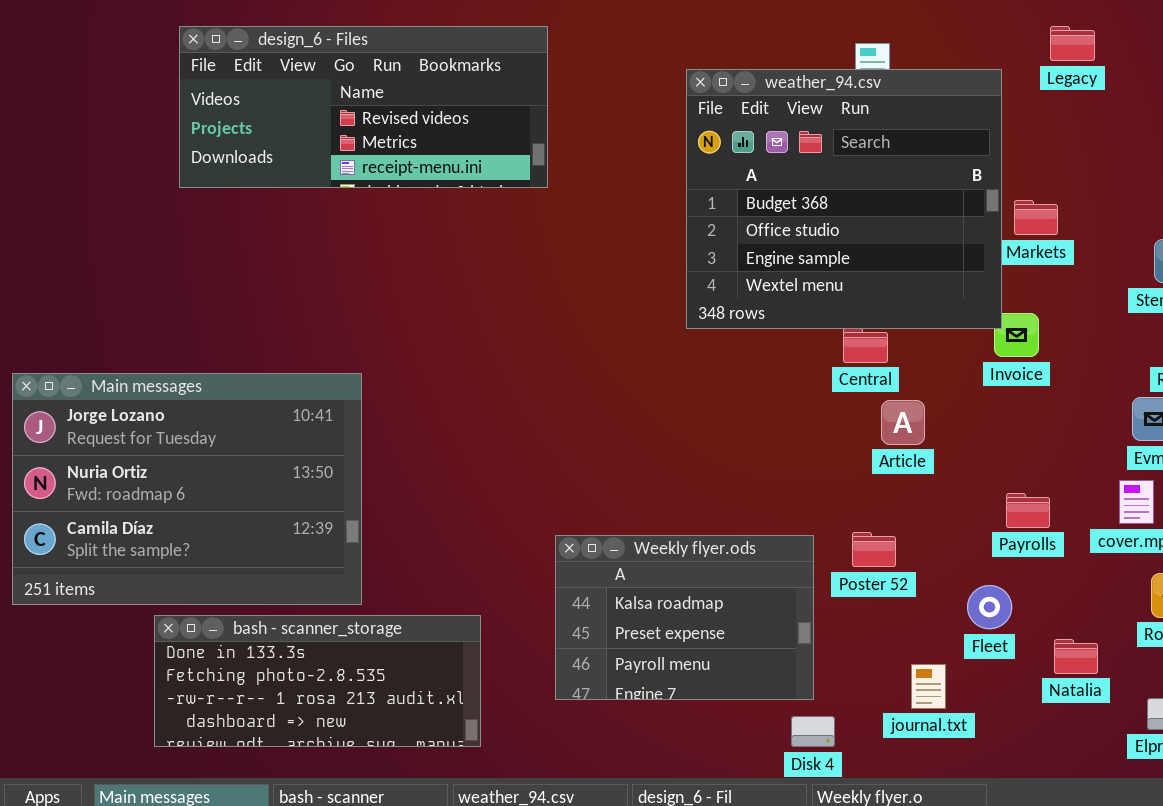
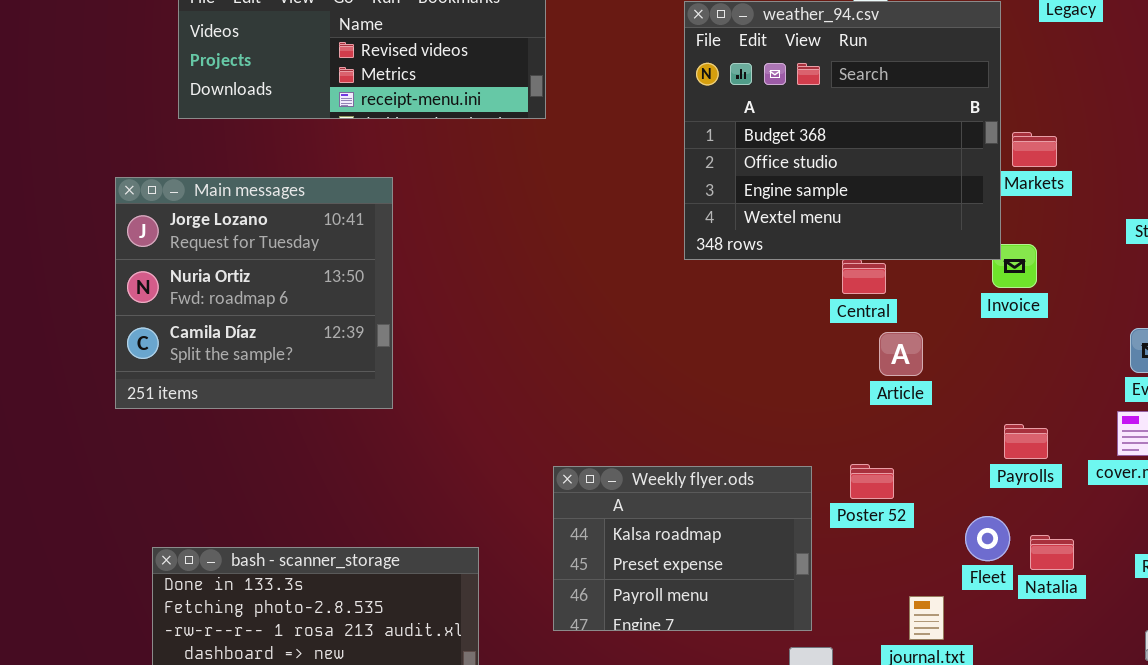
Main messages: [12,373,362,605] -> [115,177,393,409], moved, resized
Natalia: [1054,639,1098,674] -> [1030,535,1074,570], moved

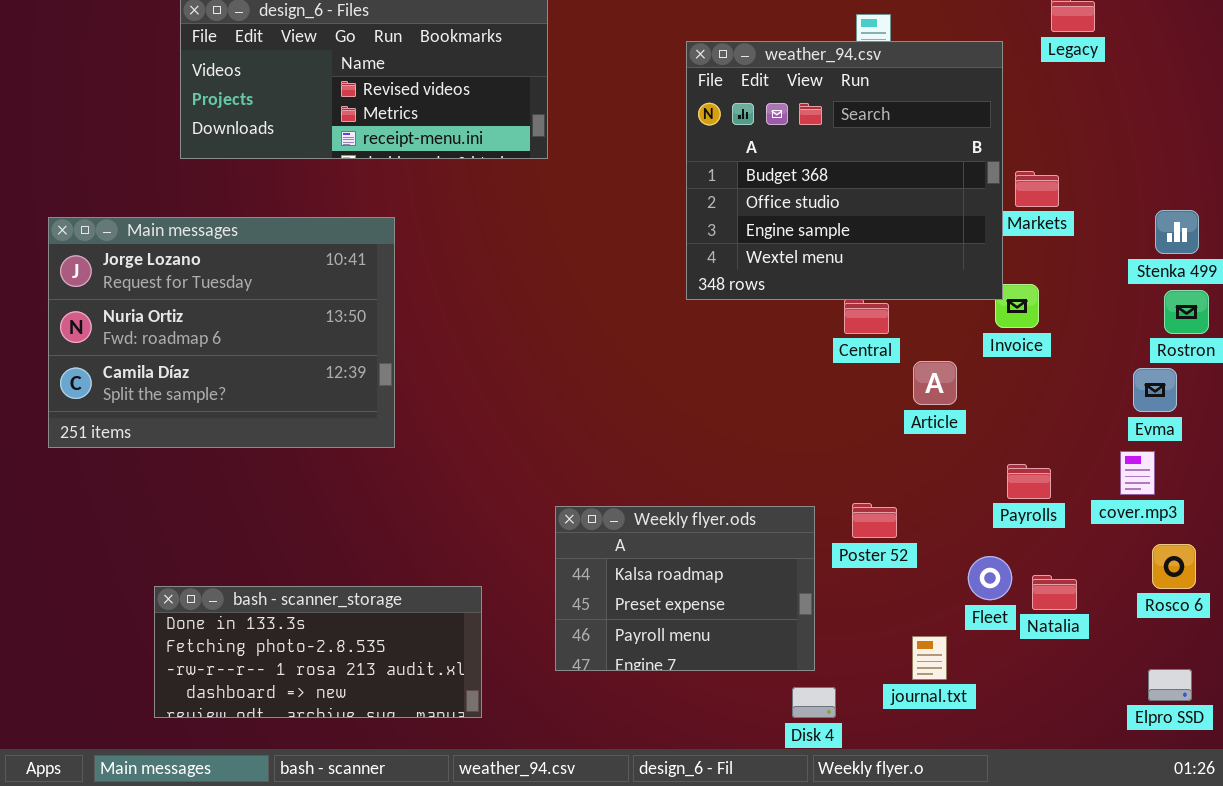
Main messages: [115,177,393,409] -> [48,217,395,448], resized
Article: [879,332,923,376] -> [913,361,957,405], moved

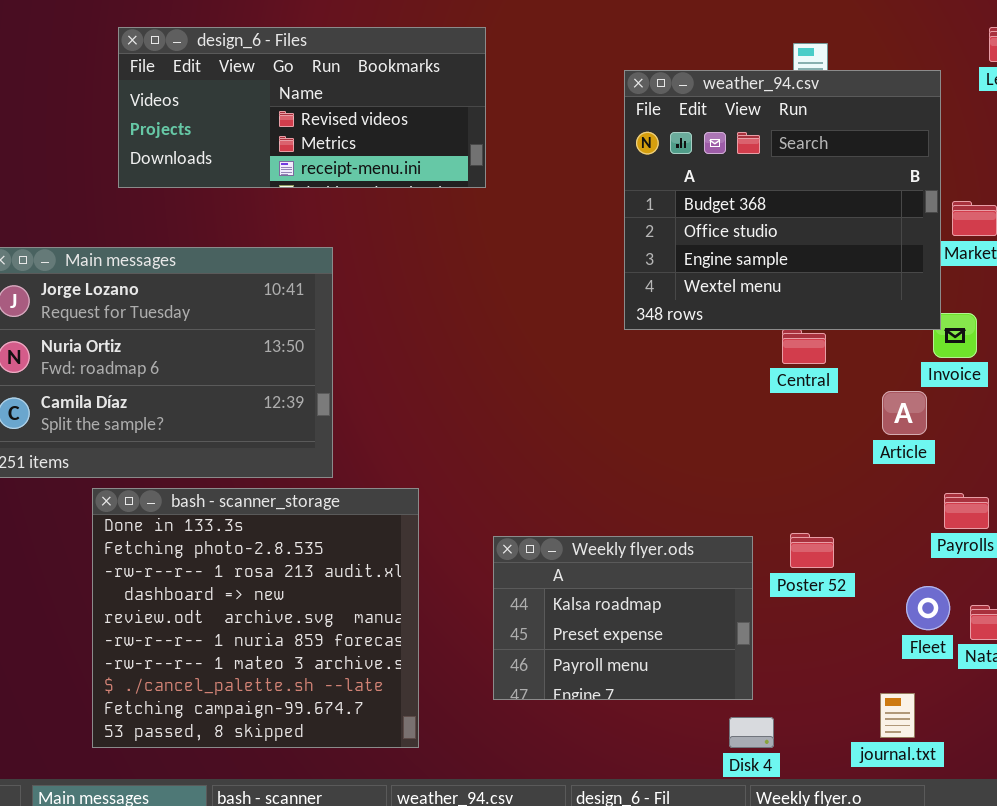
Article: [913,361,957,405] -> [882,391,927,435], moved
bash - scanner_storage: [154,586,482,718] -> [92,488,419,748], resized
journal.txt: [912,636,947,680] -> [880,693,915,738], moved

